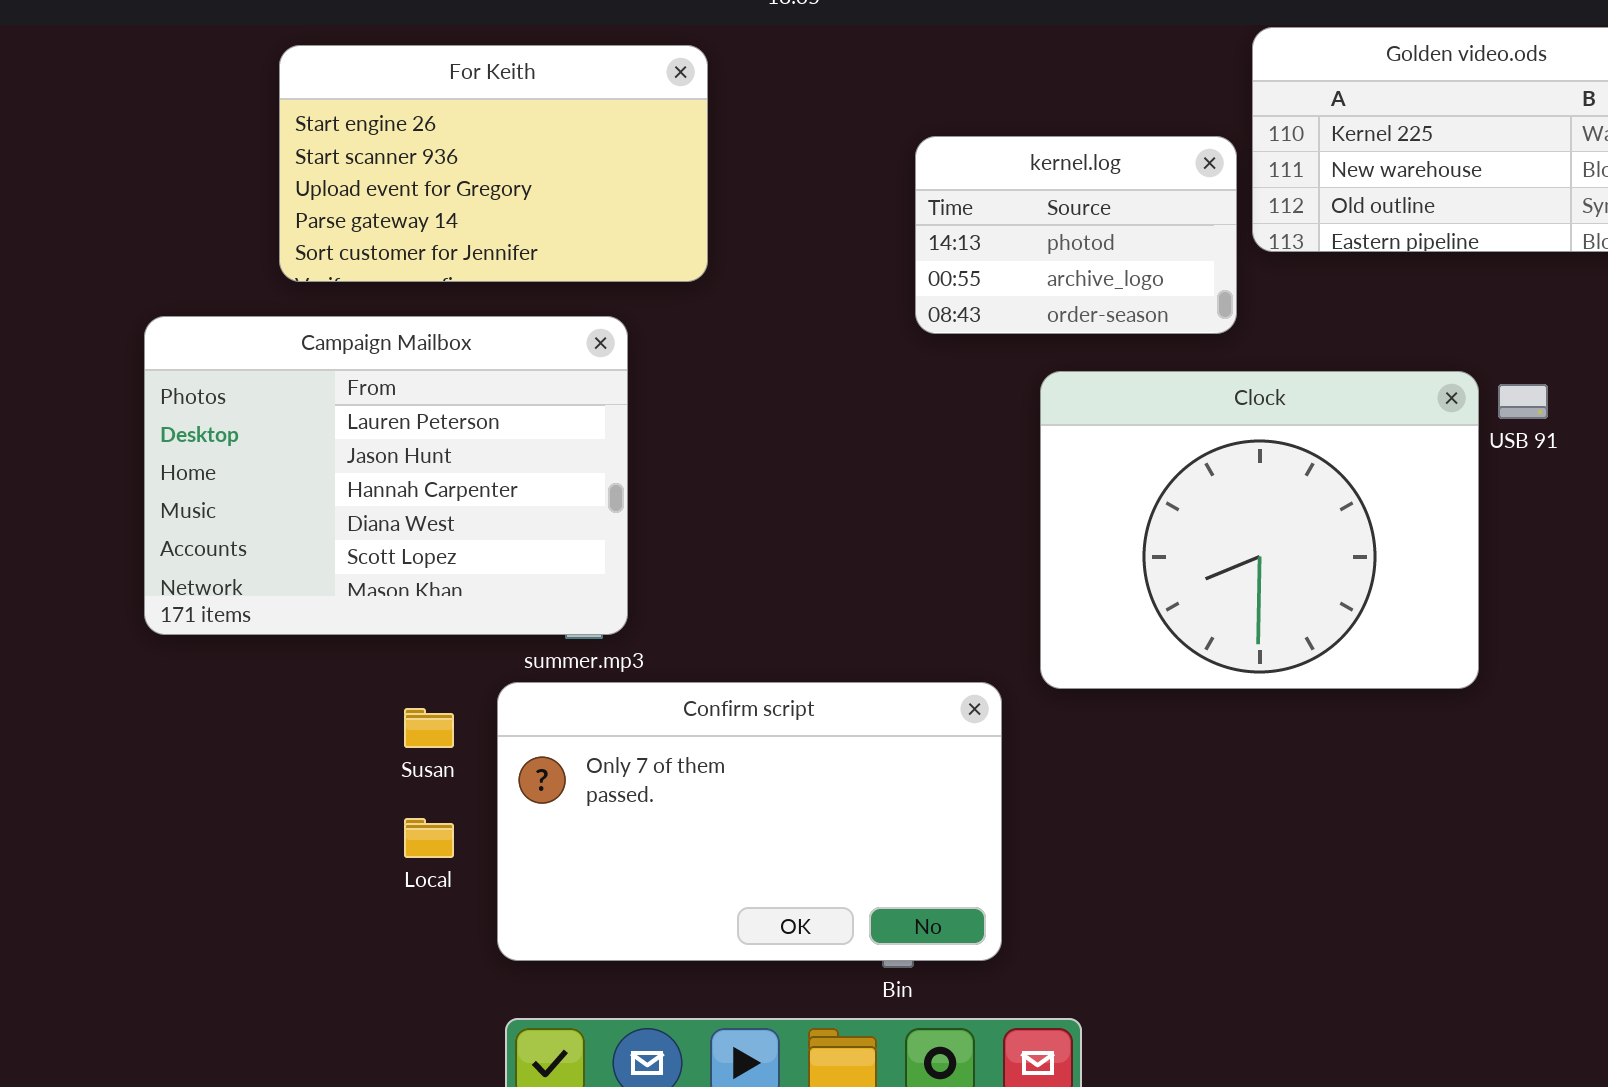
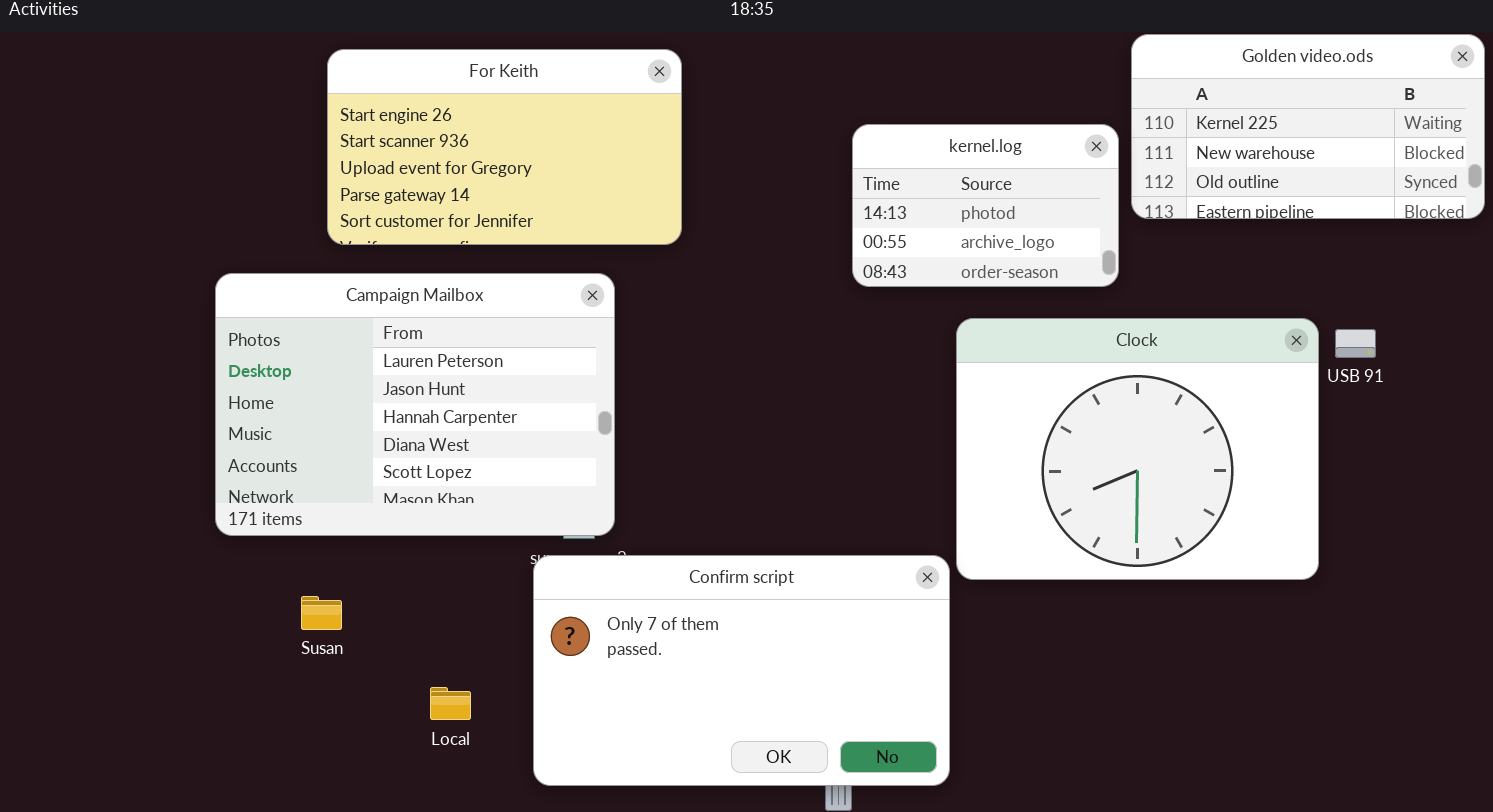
Confirm script: [497,682,1002,961] -> [533,555,950,786], moved
Susan: [404,708,454,748] -> [301,596,342,630], moved

